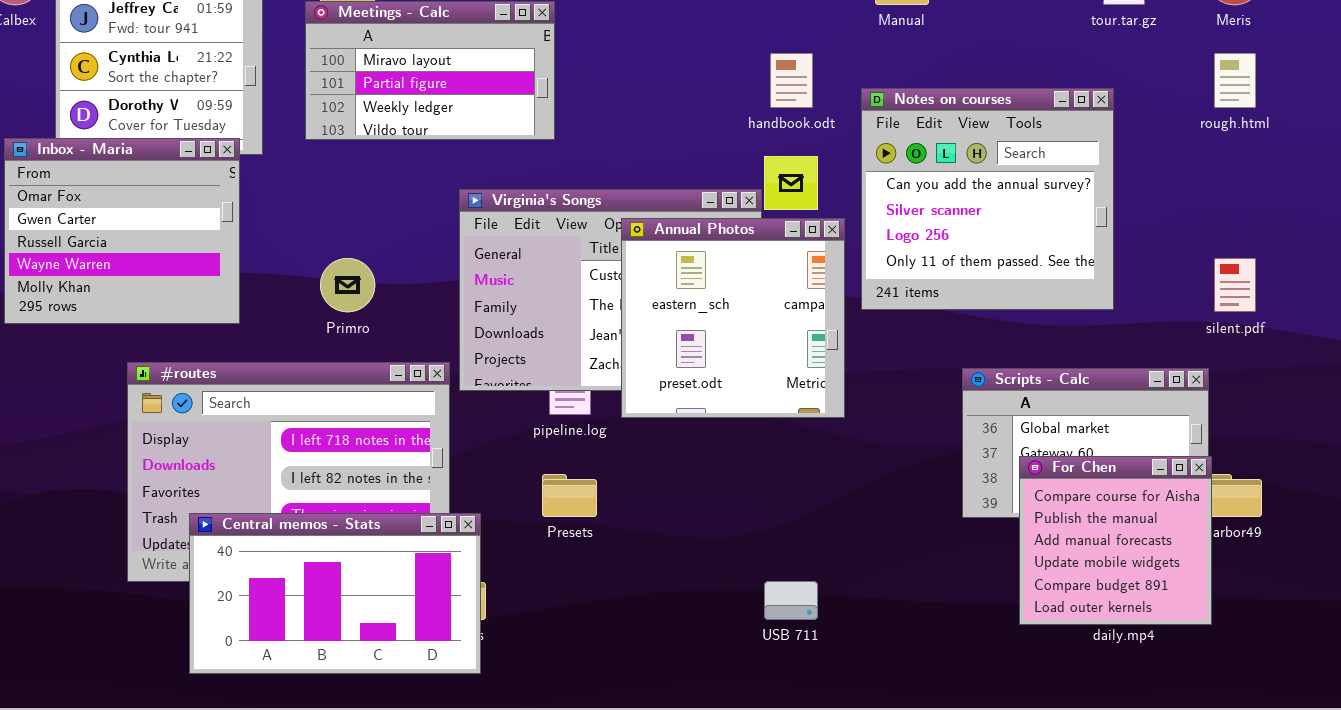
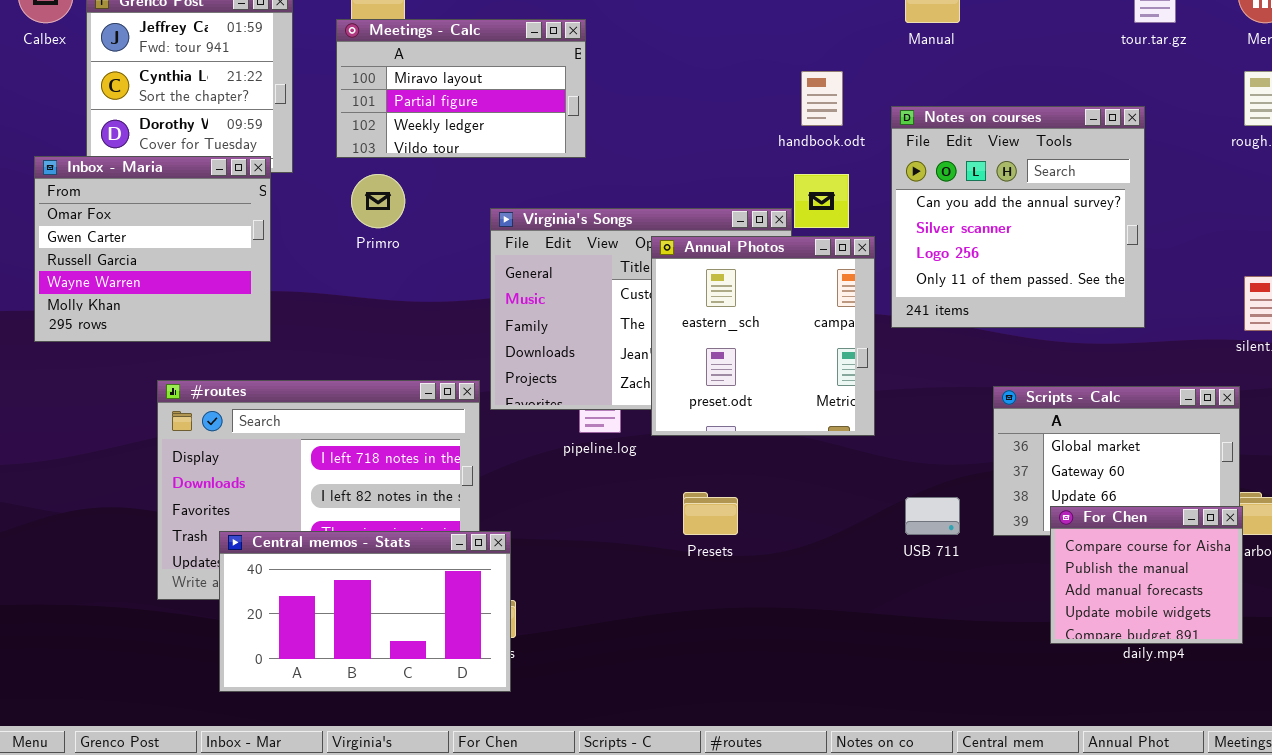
Primro: [320,258,375,312] -> [351,174,405,228], moved
For Chen: [1019,456,1212,625] -> [1050,506,1243,644], resized
Presets: [542,474,597,517] -> [683,492,738,535], moved
USB 711: [764,581,818,620] -> [905,497,960,535], moved

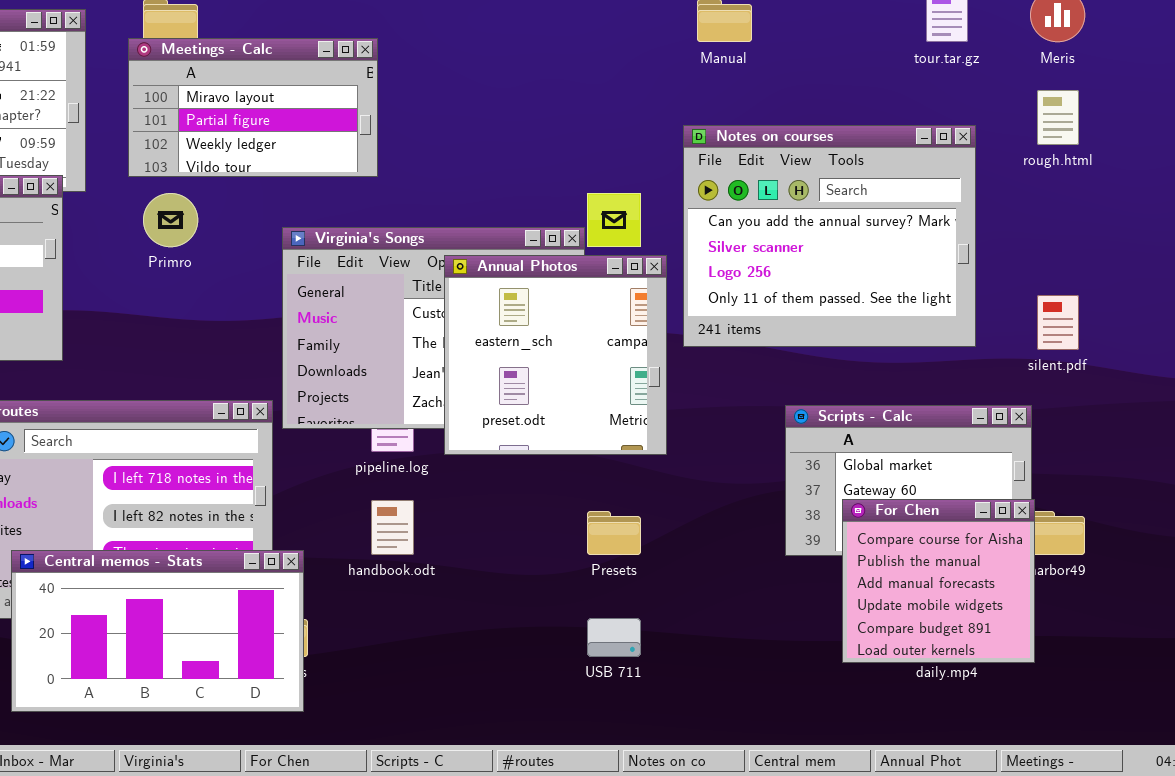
handbook.odt: [801,71,843,126] -> [371,500,414,555], moved
Notes on courses: [891,106,1145,328] -> [683,125,976,347], resized
Presets: [683,492,738,535] -> [587,511,641,555], moved
USB 711: [905,497,960,535] -> [587,618,641,657], moved
For Chen: [1050,506,1243,644] -> [842,499,1035,663], resized

